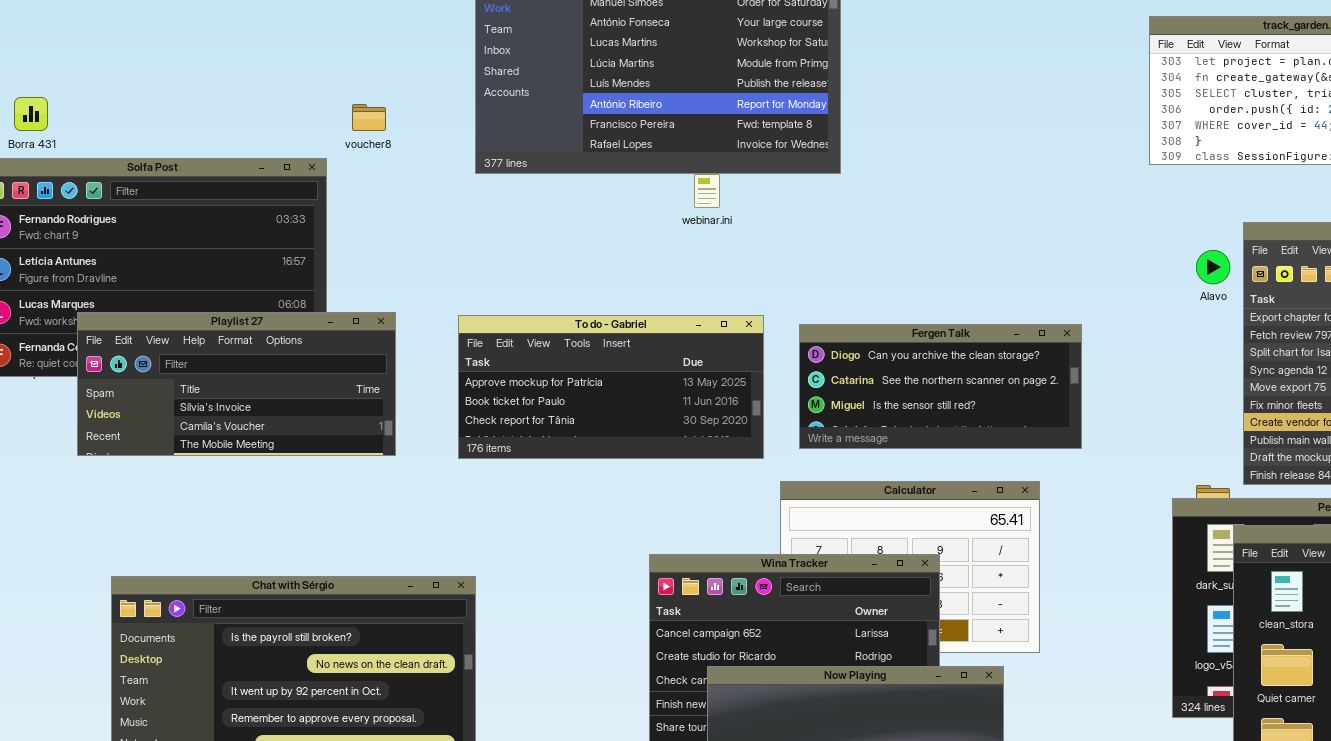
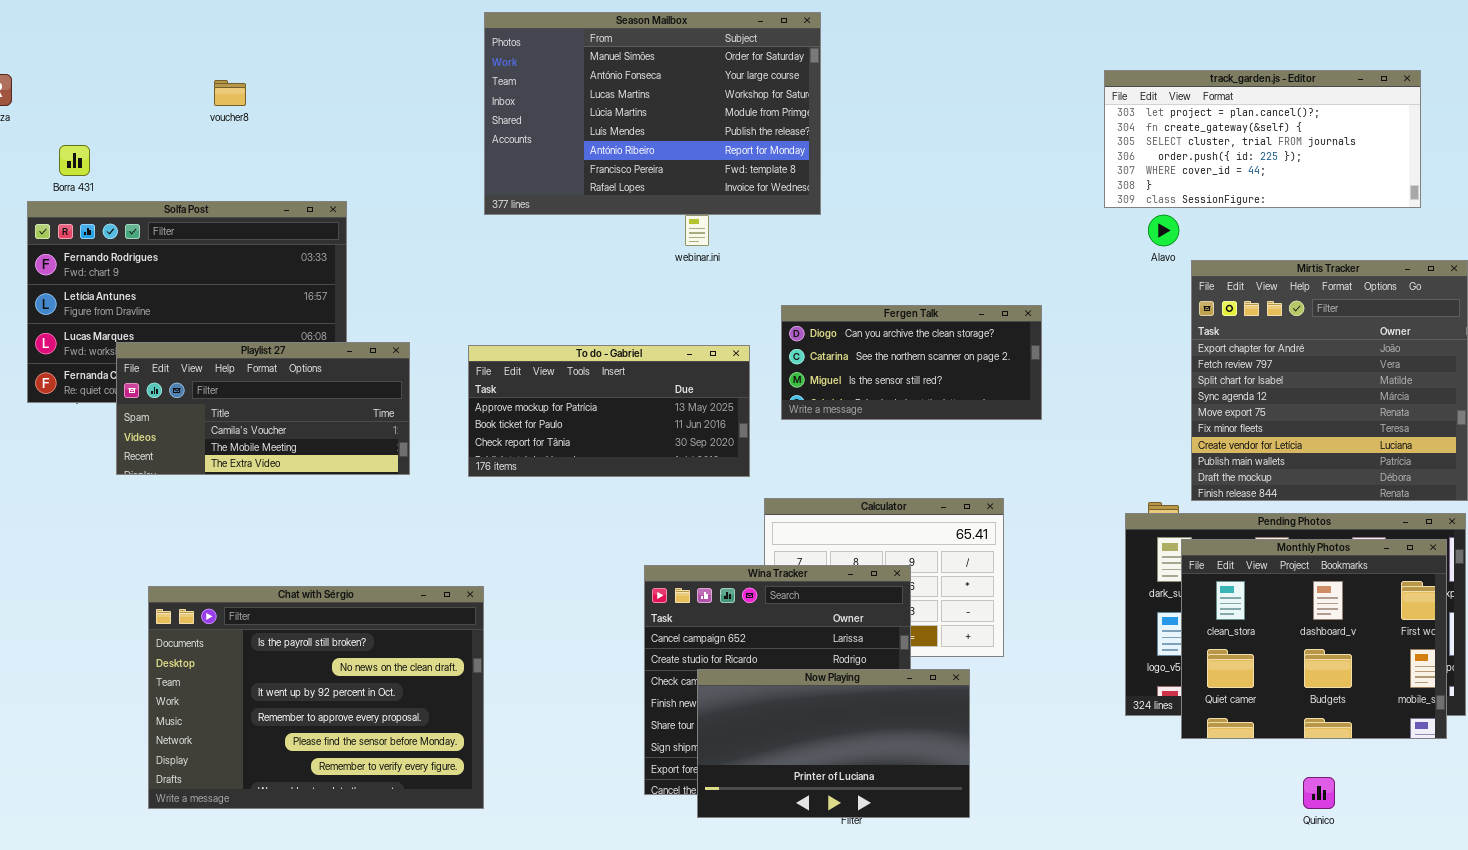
voucher8: [352,104,386,131] -> [214,80,246,106], moved
Alavo: [1196,250,1230,284] -> [1148,215,1179,246], moved
Playlist 27: [77,312,396,456] -> [116,342,410,475], scrolled down 1 row
Fergen Talk: [799,324,1082,449] -> [781,305,1042,420], moved

